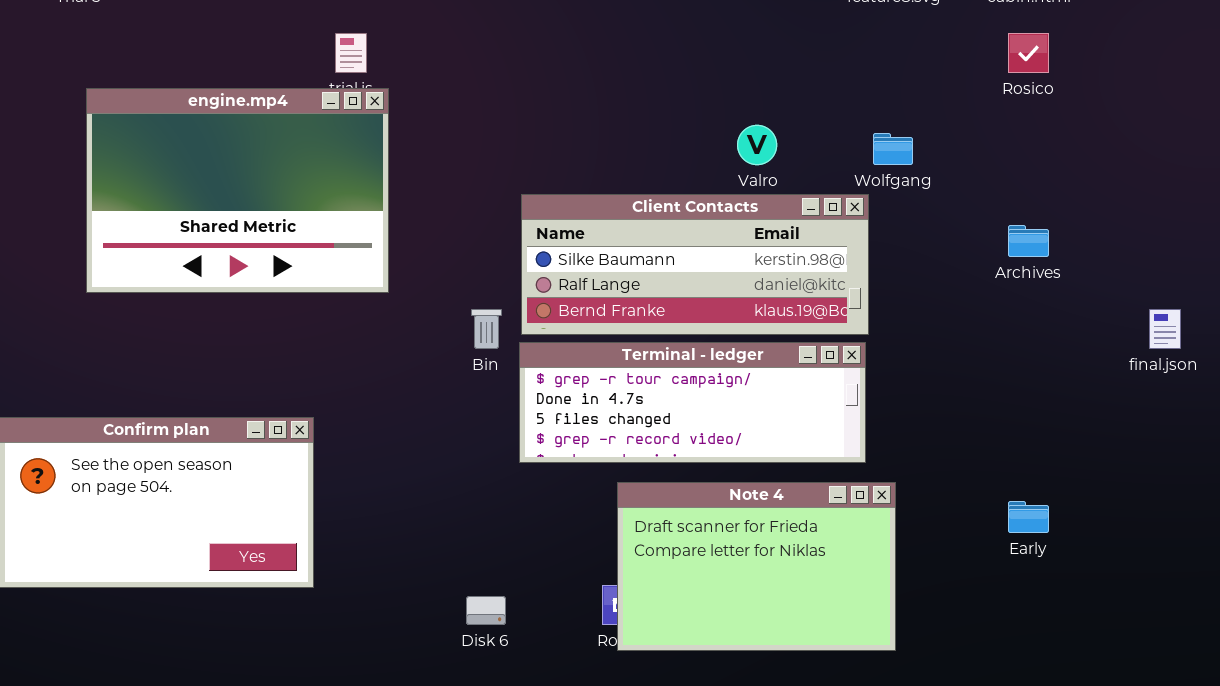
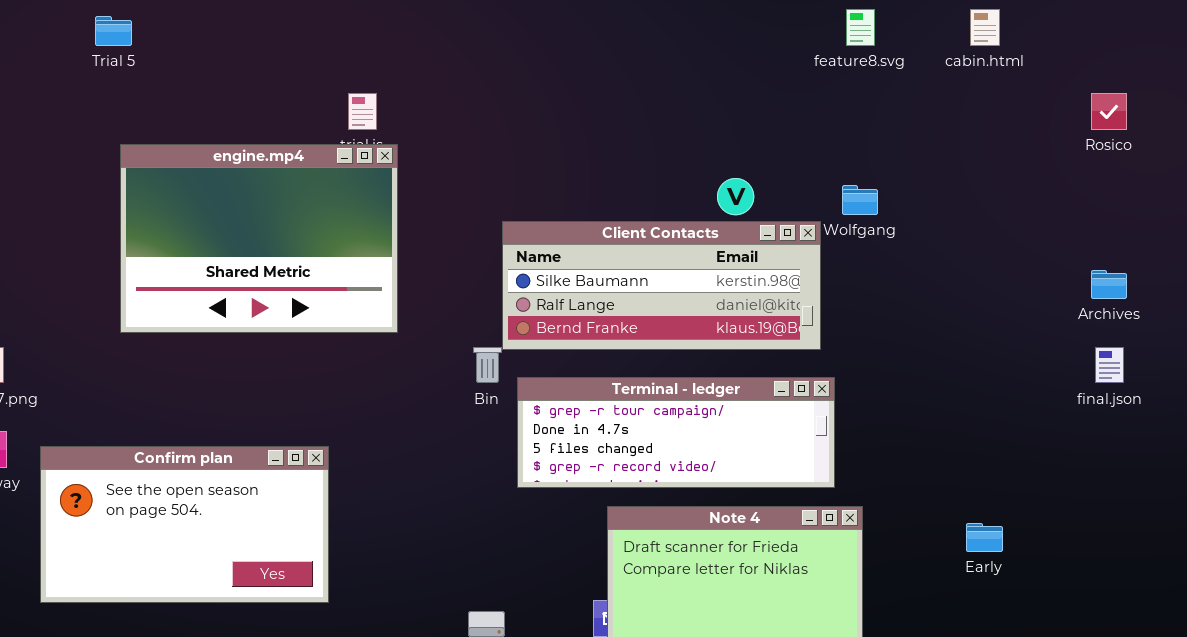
Rosico: [1008,33,1049,73] -> [1091,93,1127,130], moved
Client Contacts: [521,194,869,335] -> [502,221,821,350], moved
Archives: [1008,225,1049,257] -> [1091,270,1127,299], moved

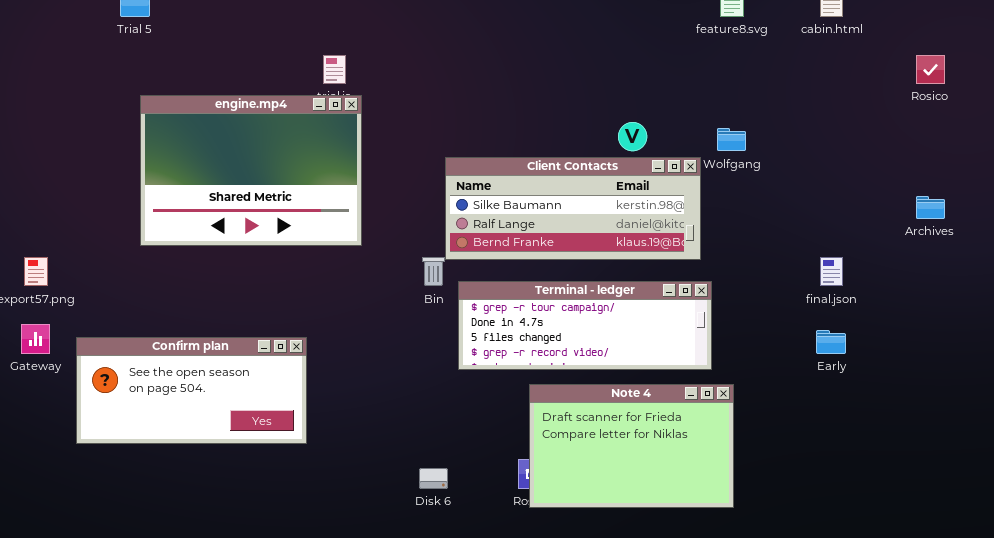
final.json: [1095,347,1124,383] -> [820,257,843,286], moved
Confirm plan: [40,446,329,603] -> [76,337,307,444], resized
Early: [966,523,1003,552] -> [816,330,846,354], moved

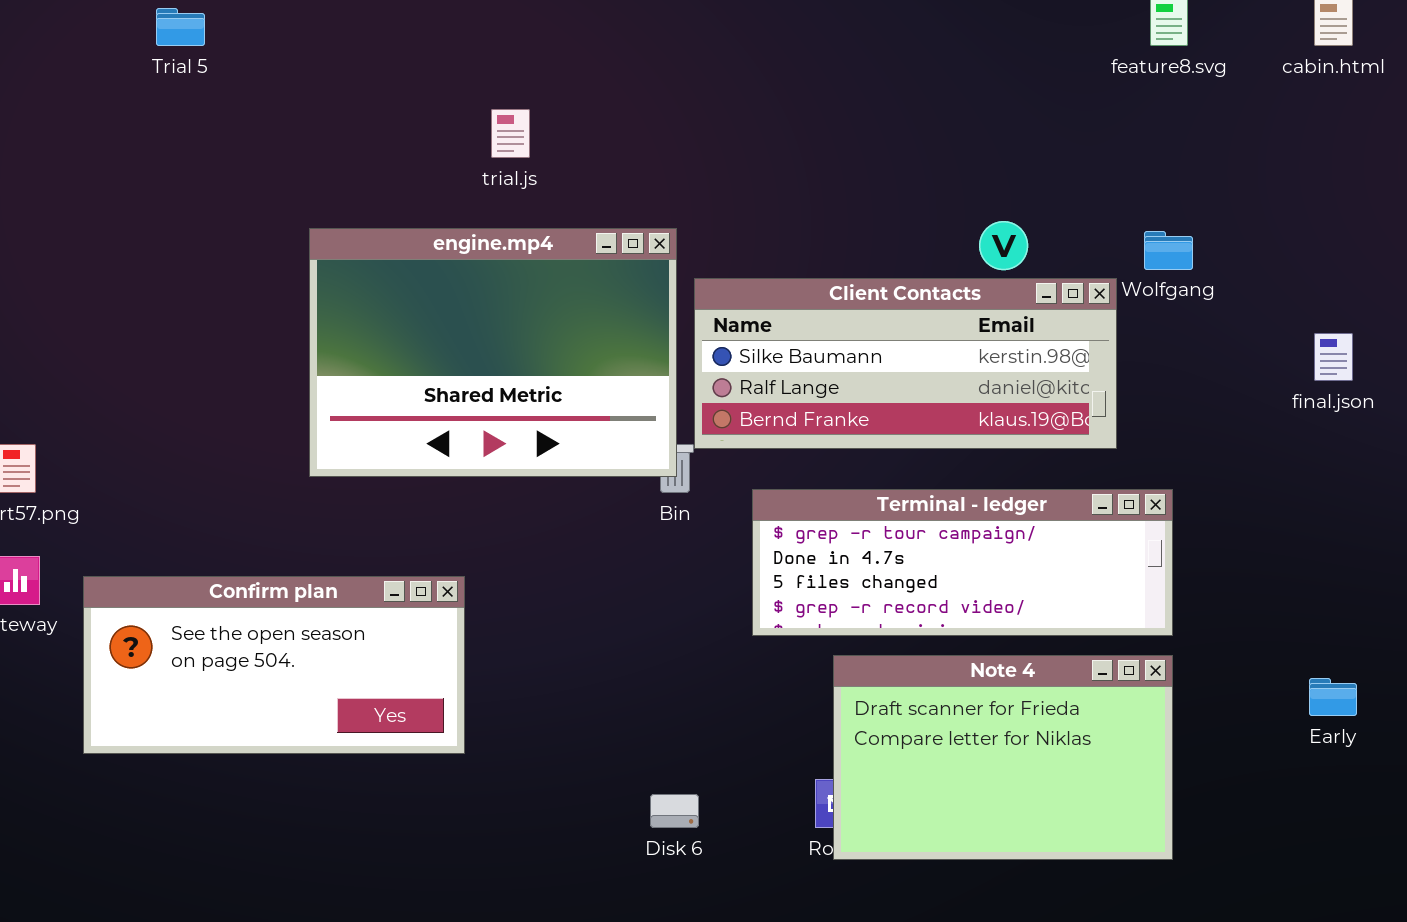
engine.mp4: [140,95,362,246] -> [309,228,677,477], moved
final.json: [820,257,843,286] -> [1314,333,1353,381], moved
Terminal - ledger: [458,281,712,370] -> [752,489,1173,636], moved
Early: [816,330,846,354] -> [1309,678,1357,716], moved

